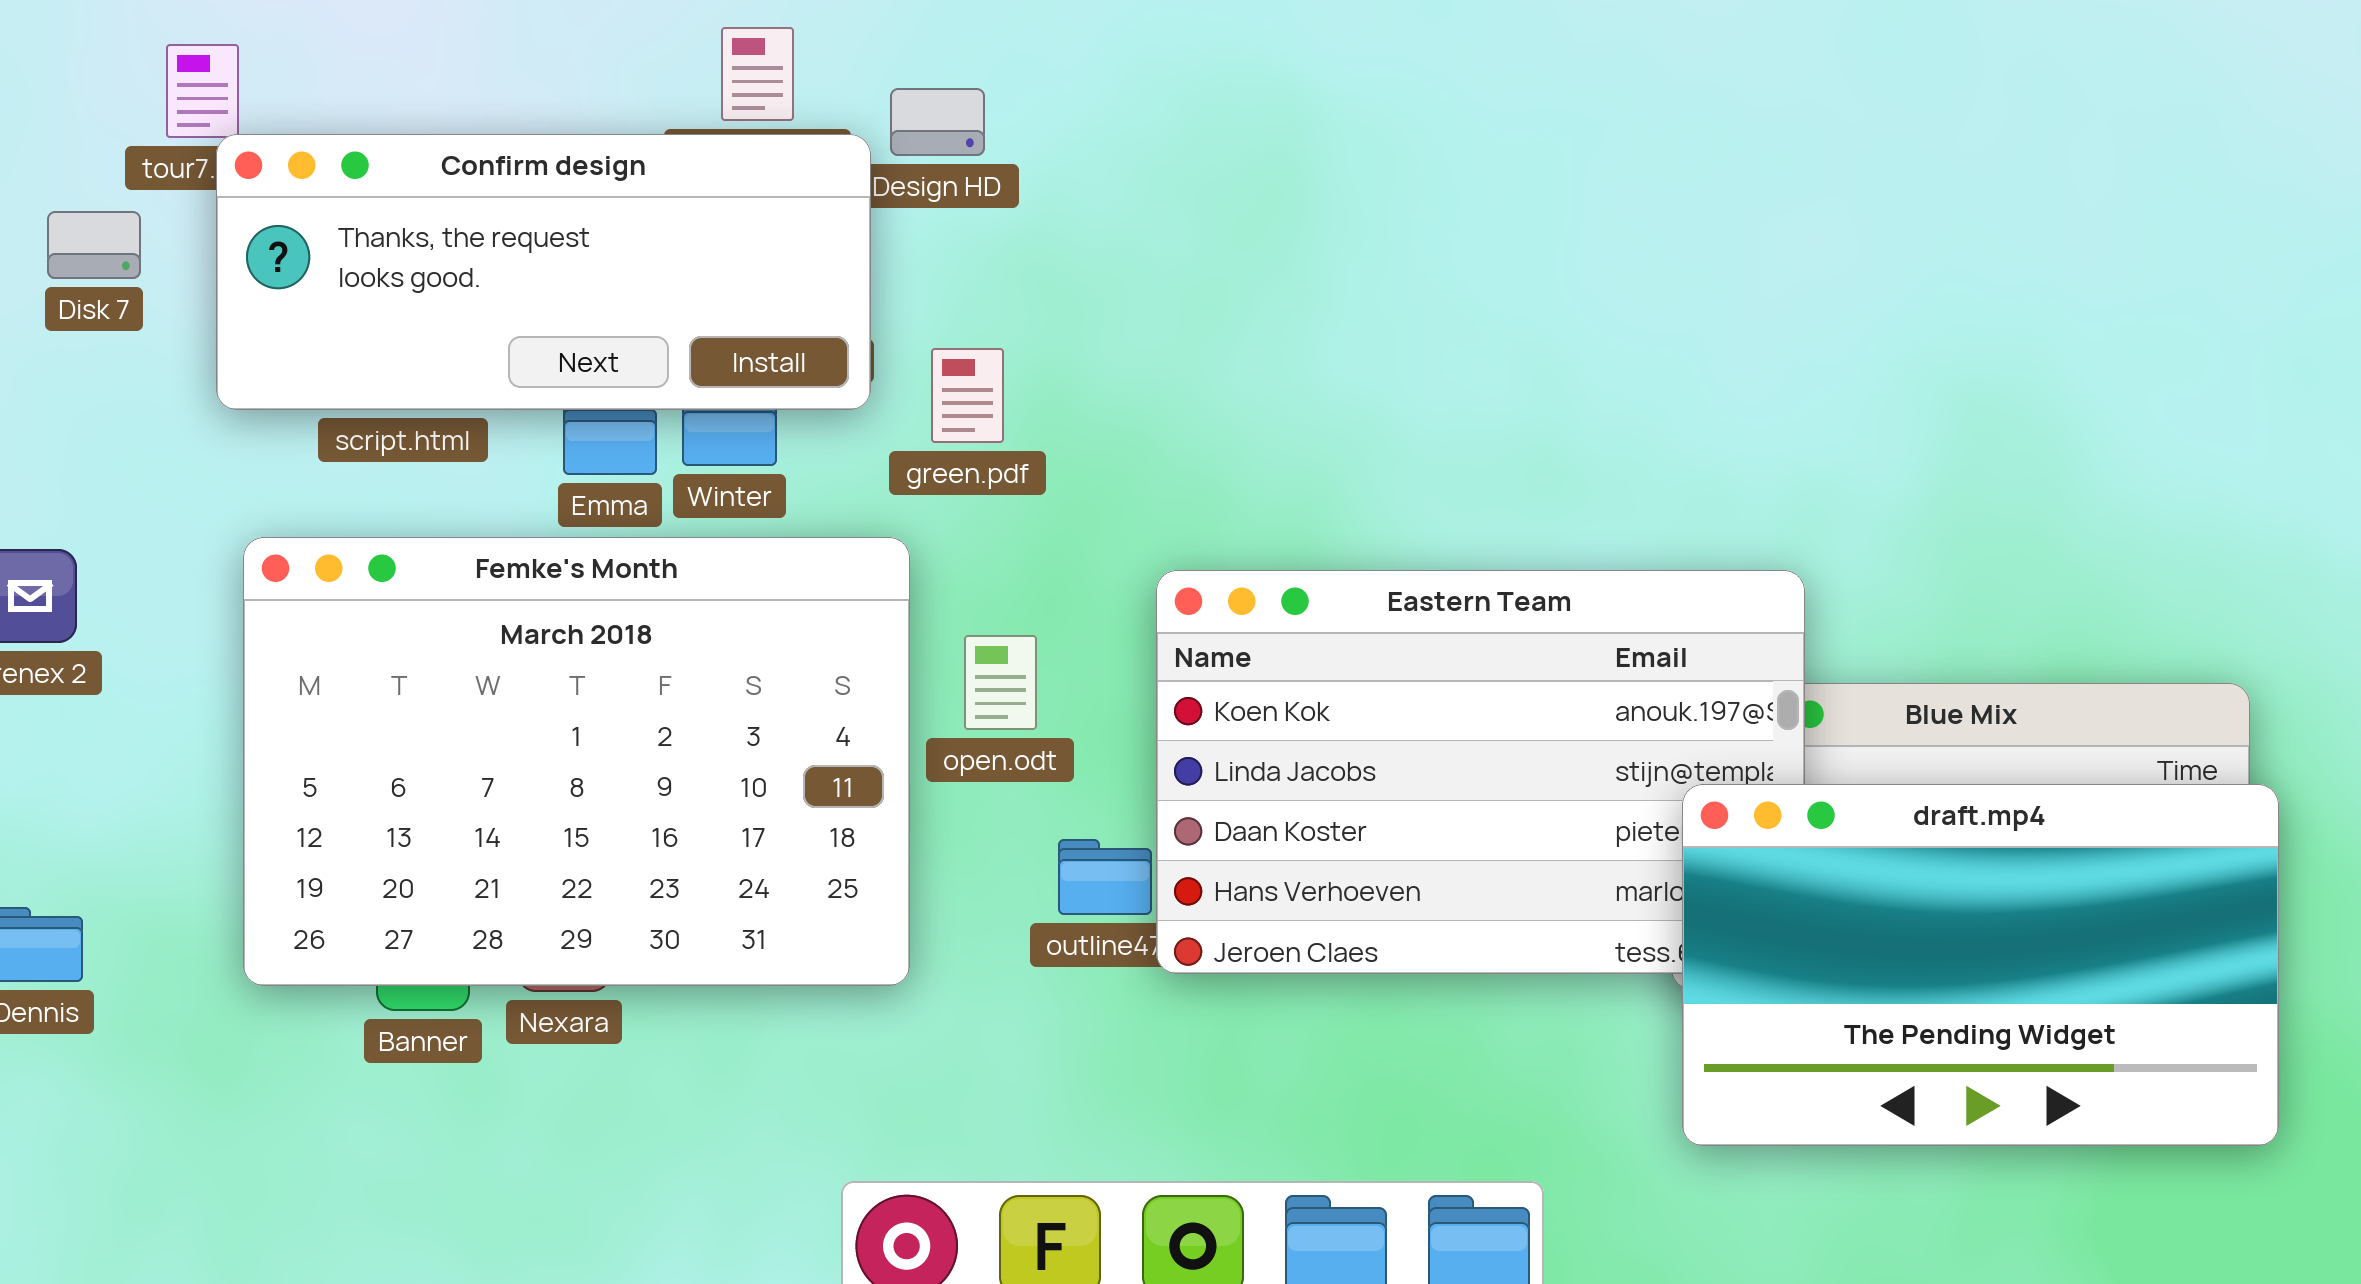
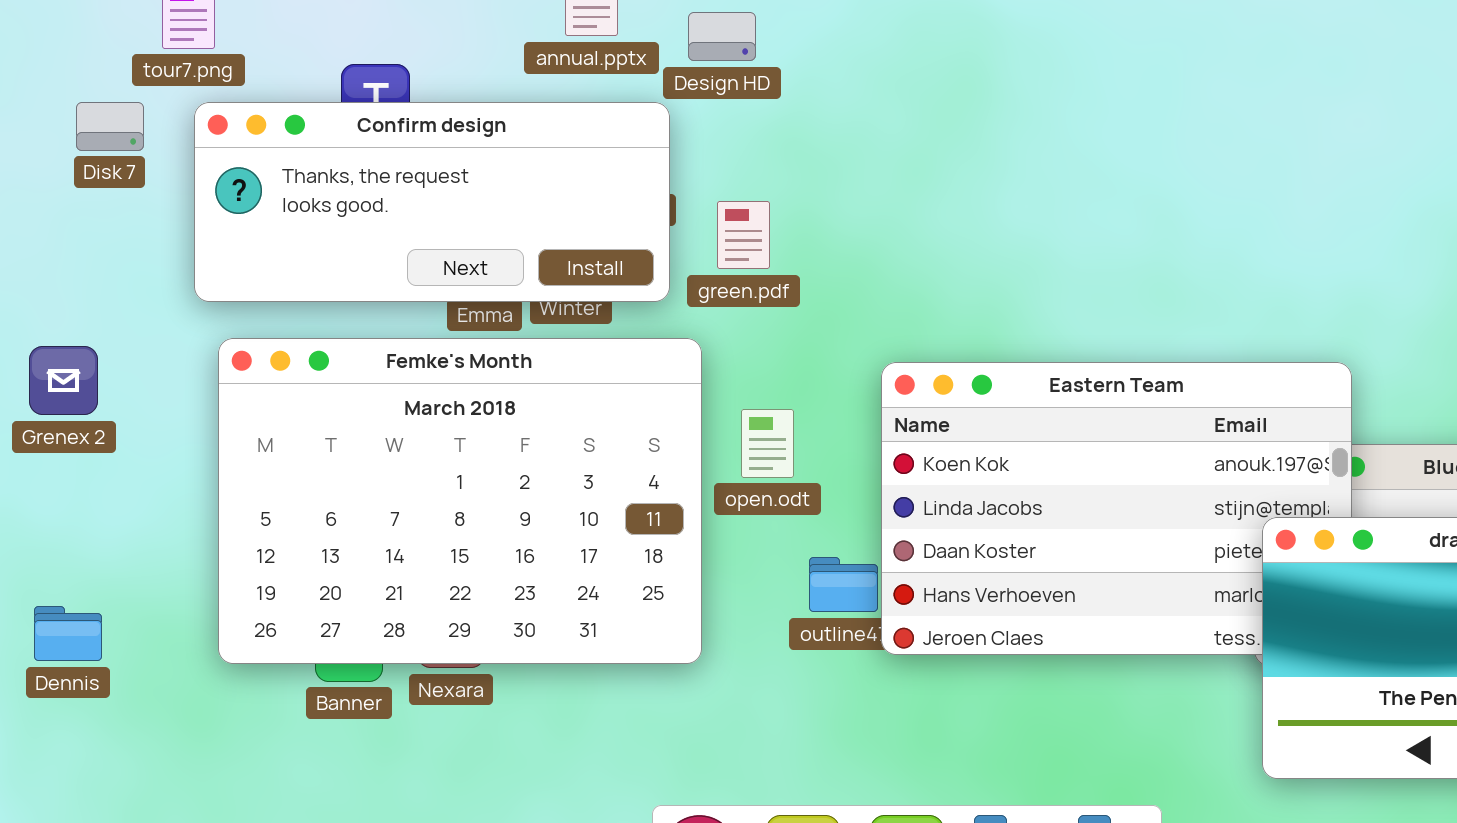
Confirm design: [216,134,871,410] -> [194,102,670,302], moved

